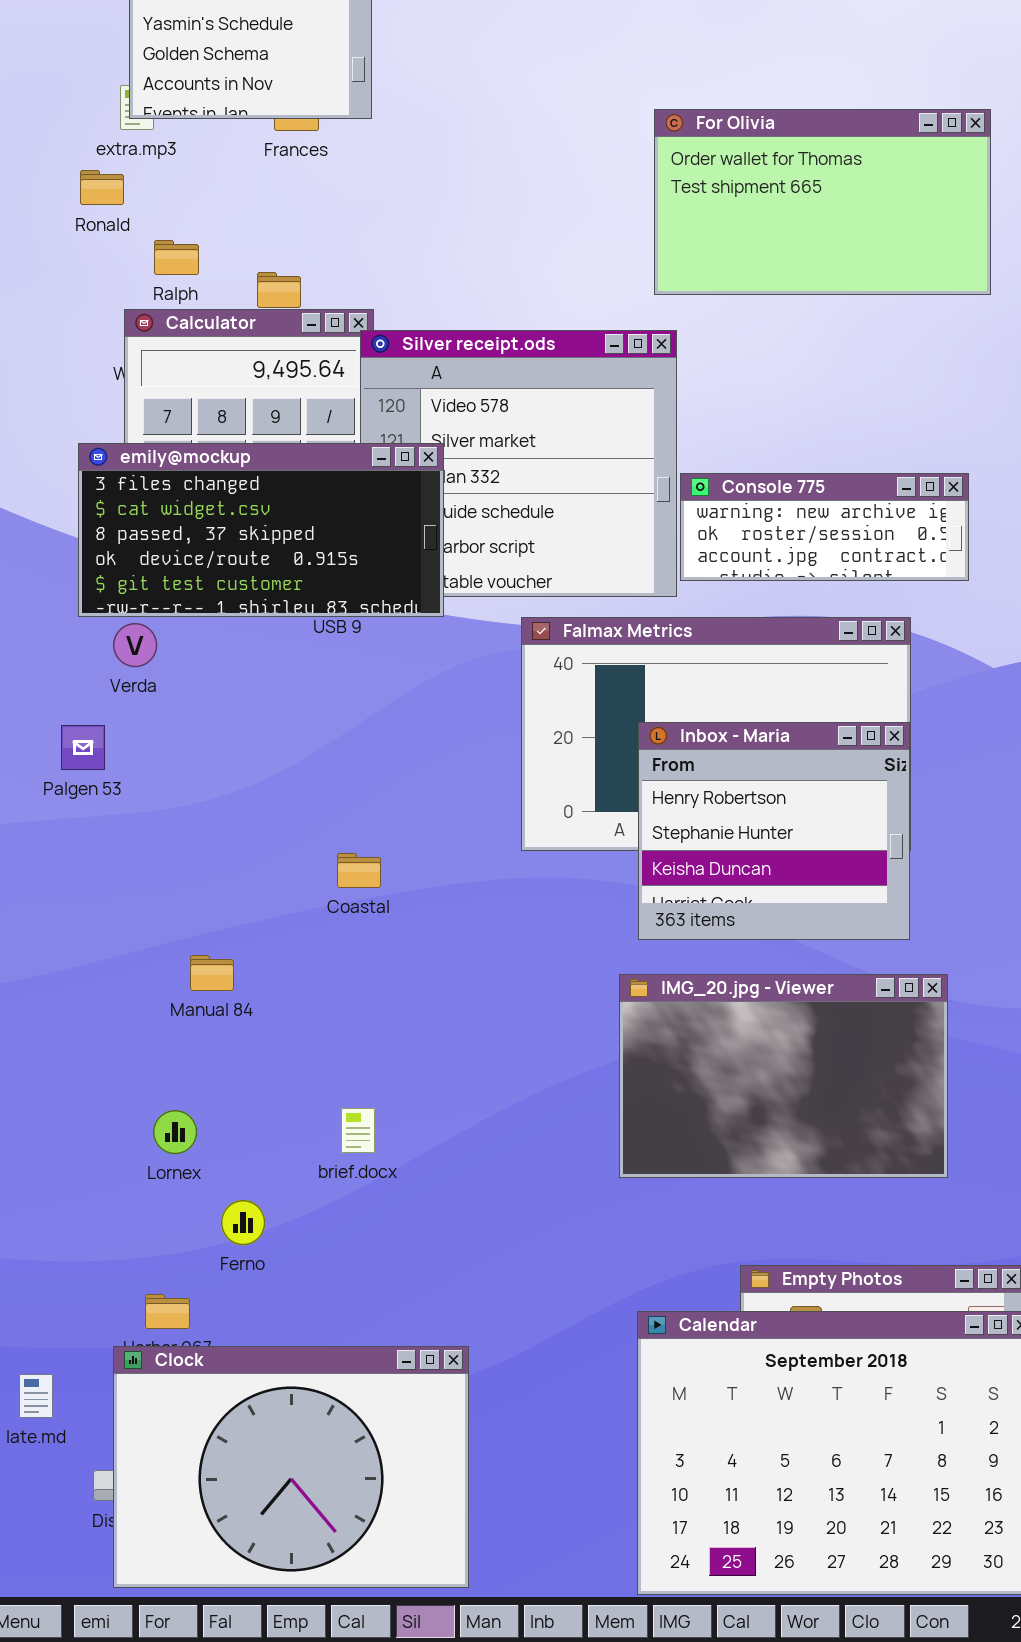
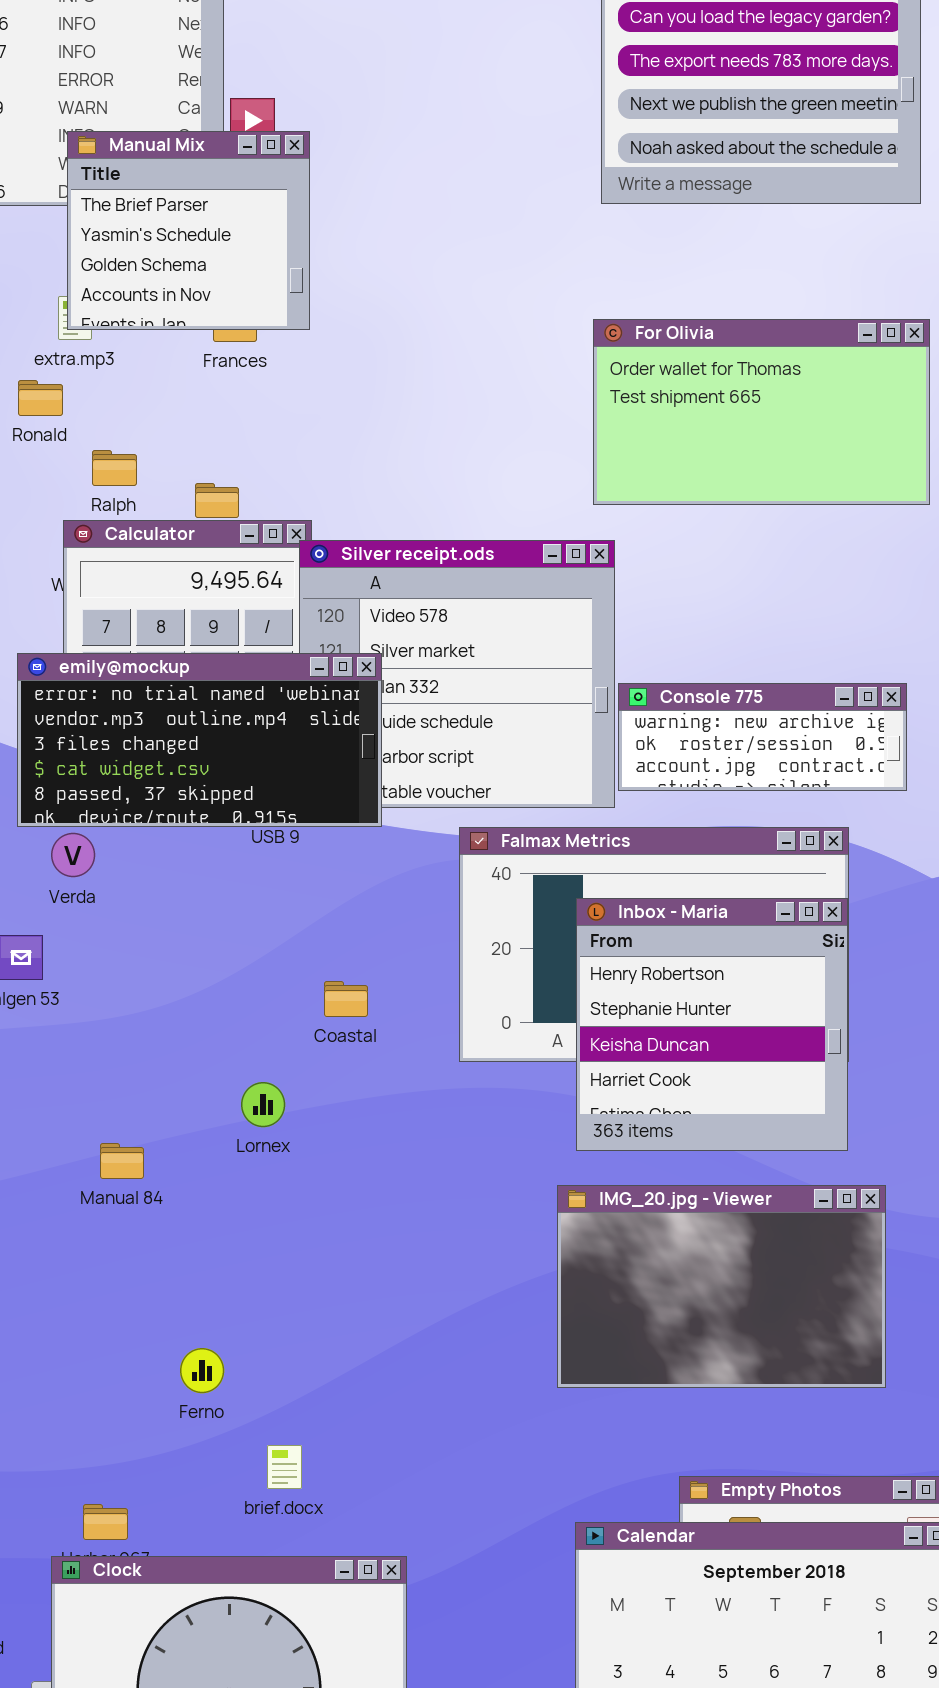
emily@mockup: [78,443,444,617] -> [17,653,382,827], scrolled up 2 rows
Inbox - Maria: [638,722,910,940] -> [576,898,848,1151], resized
Coastal: [337,853,381,888] -> [324,981,368,1017], moved
Manual 84: [190,955,234,991] -> [100,1143,144,1179], moved
brief.docx: [341,1108,375,1153] -> [267,1445,302,1489], moved
Lornex: [153,1110,197,1154] -> [241,1082,285,1127], moved
Ferno: [221,1200,265,1245] -> [180,1348,224,1393], moved

